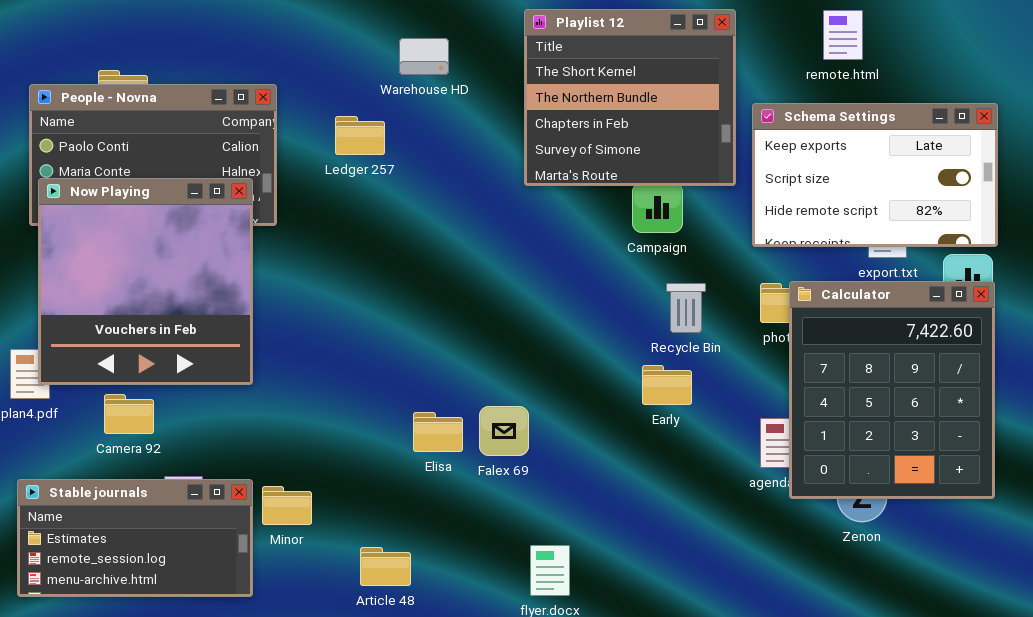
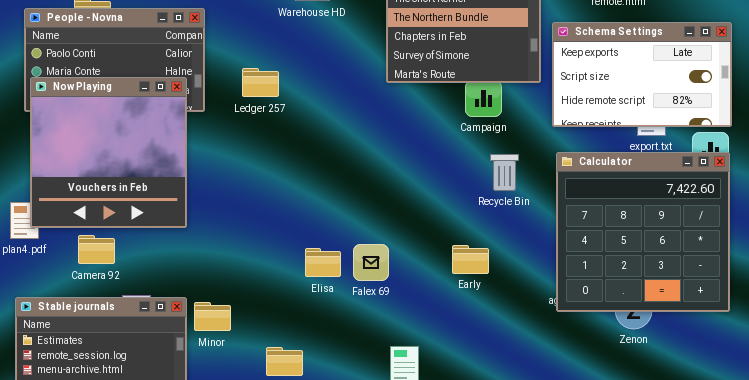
Ledger 257: [335,116,385,155] -> [242,68,279,97], moved
Calculator: [789,281,995,499] -> [556,152,730,312], resized
Early: [642,365,692,405] -> [452,245,489,274], moved

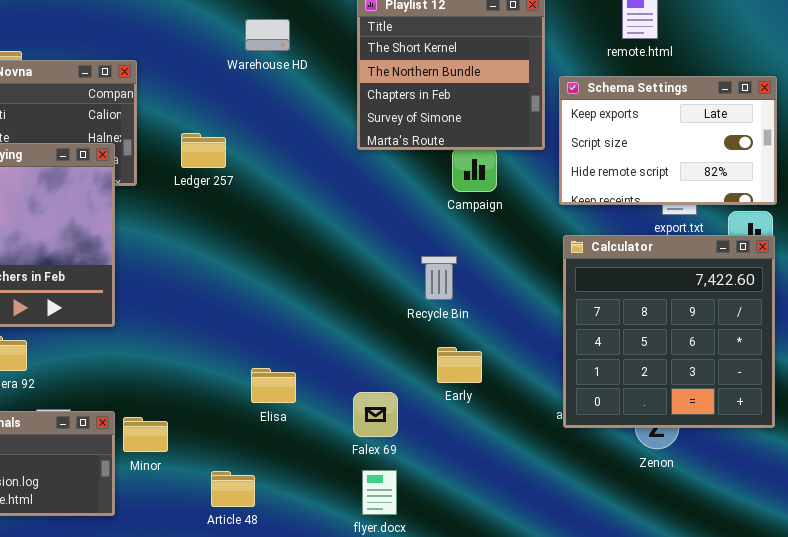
Recycle Bin: [490,154,519,191] -> [421,256,457,300], moved
Falex 69: [353,244,389,281] -> [353,392,398,437], moved
Elisa: [305,248,341,277] -> [251,368,296,403], moved

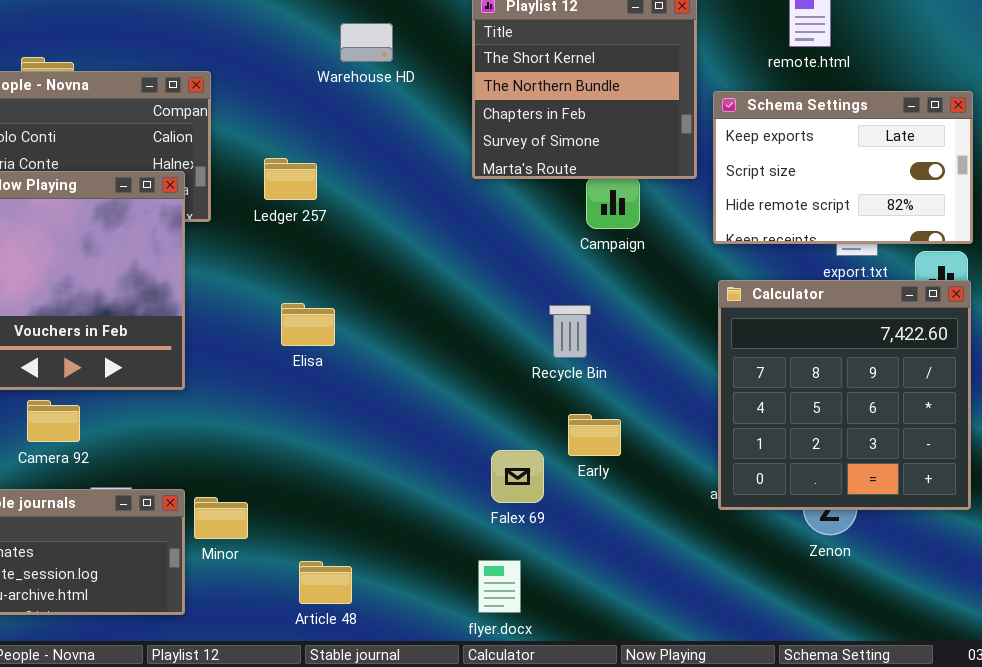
Elisa: [251,368,296,403] -> [281,303,335,346], moved
Falex 69: [353,392,398,437] -> [491,450,544,503], moved

